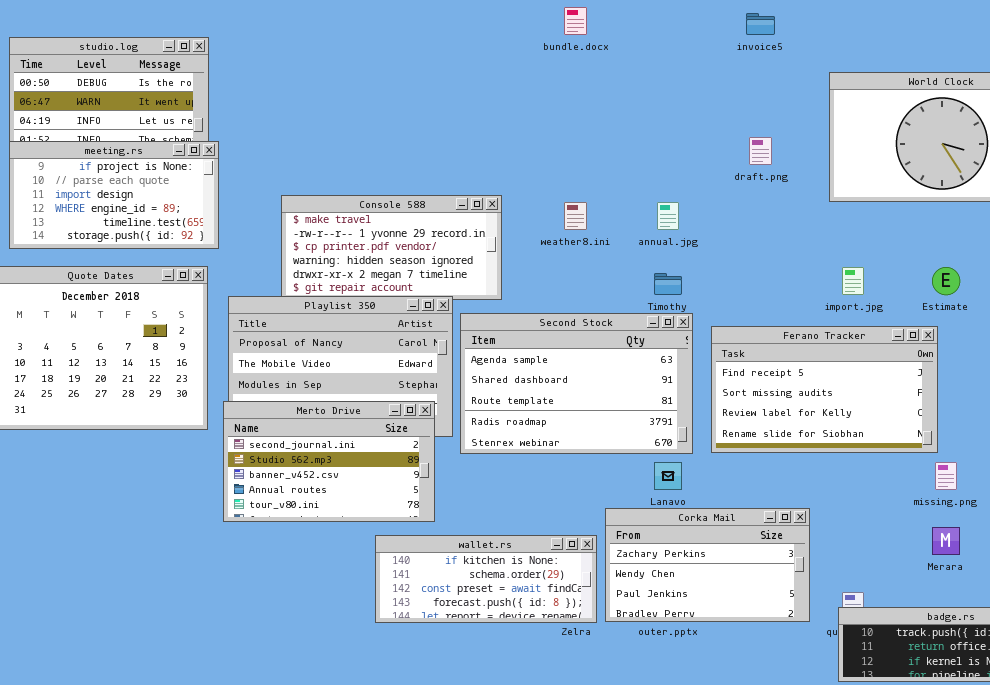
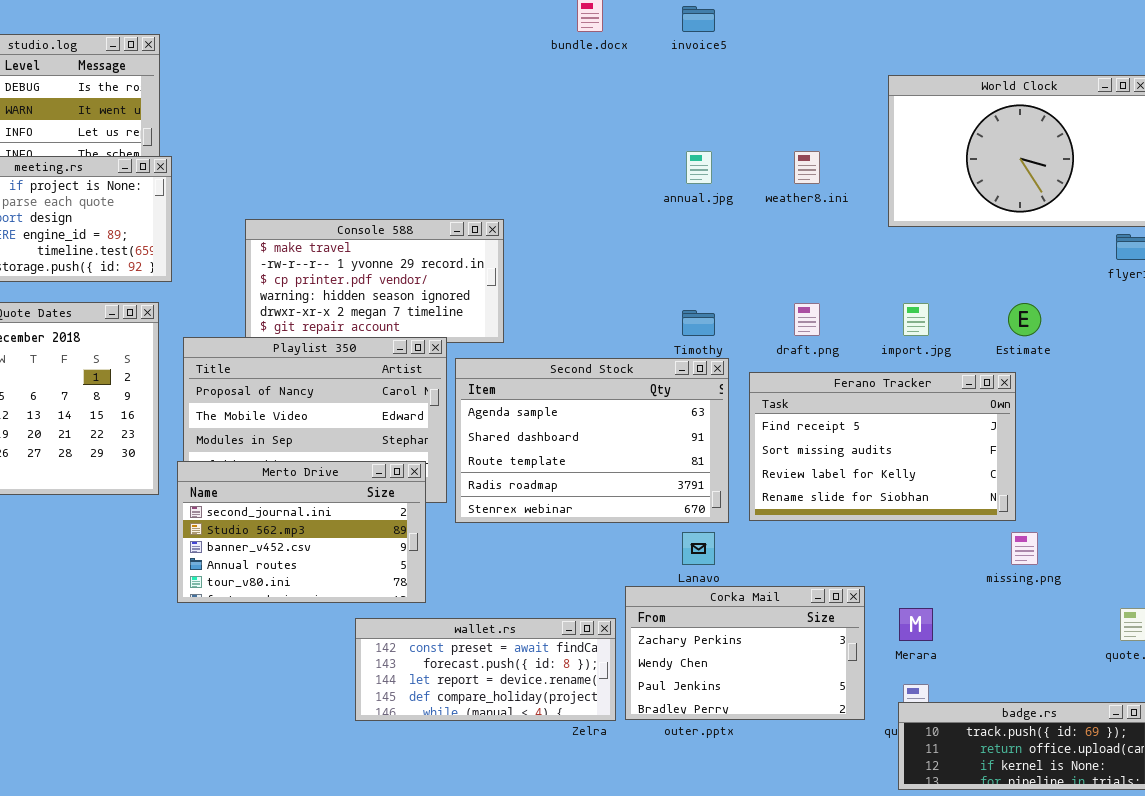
invoice5: [746,13,775,35] -> [682,6,715,32], moved
draft.png: [749,137,772,165] -> [794,303,820,336], moved
weather8.ini: [564,202,587,230] -> [794,151,820,184], moved
annual.jpg: [657,202,679,230] -> [686,151,712,184], moved
Merara: [932,527,960,555] -> [899,608,933,641], moved
wallet.rs: [375,535,597,623] -> [355,618,616,721], scrolled down 2 rows

